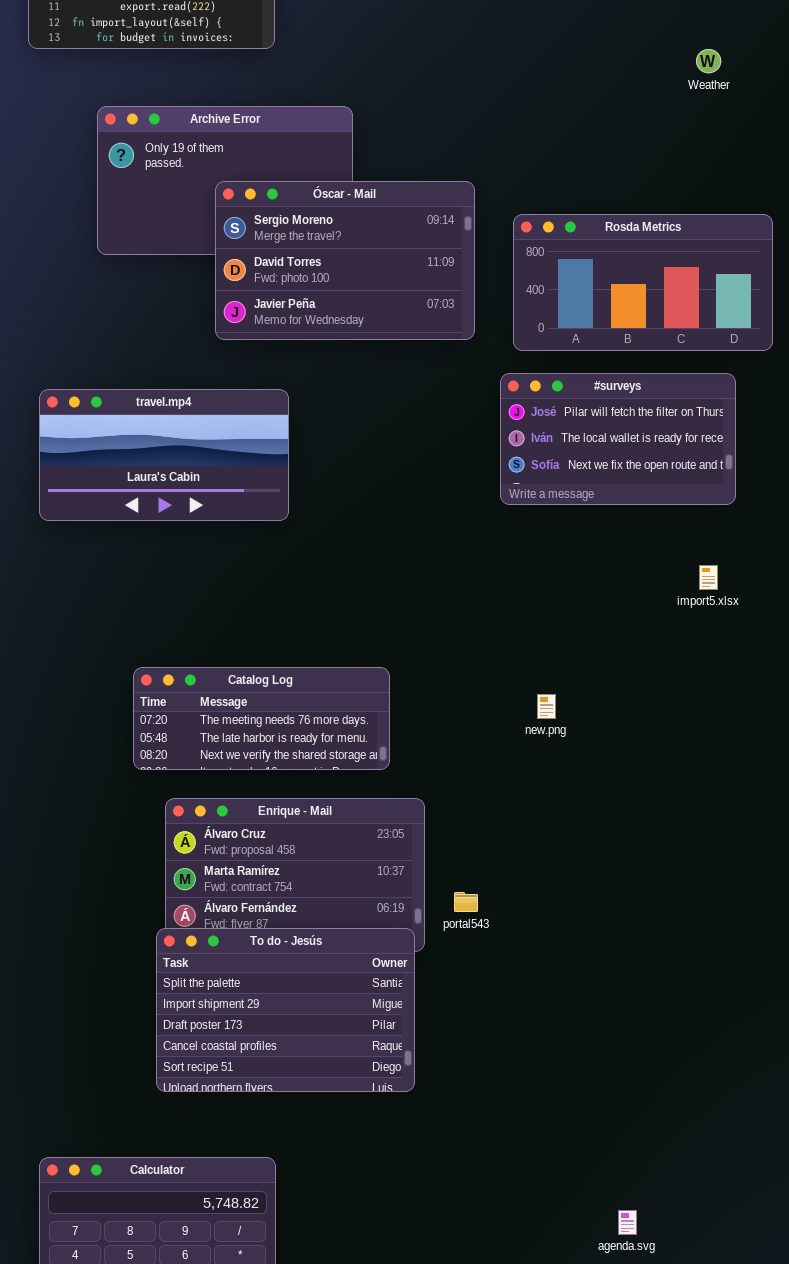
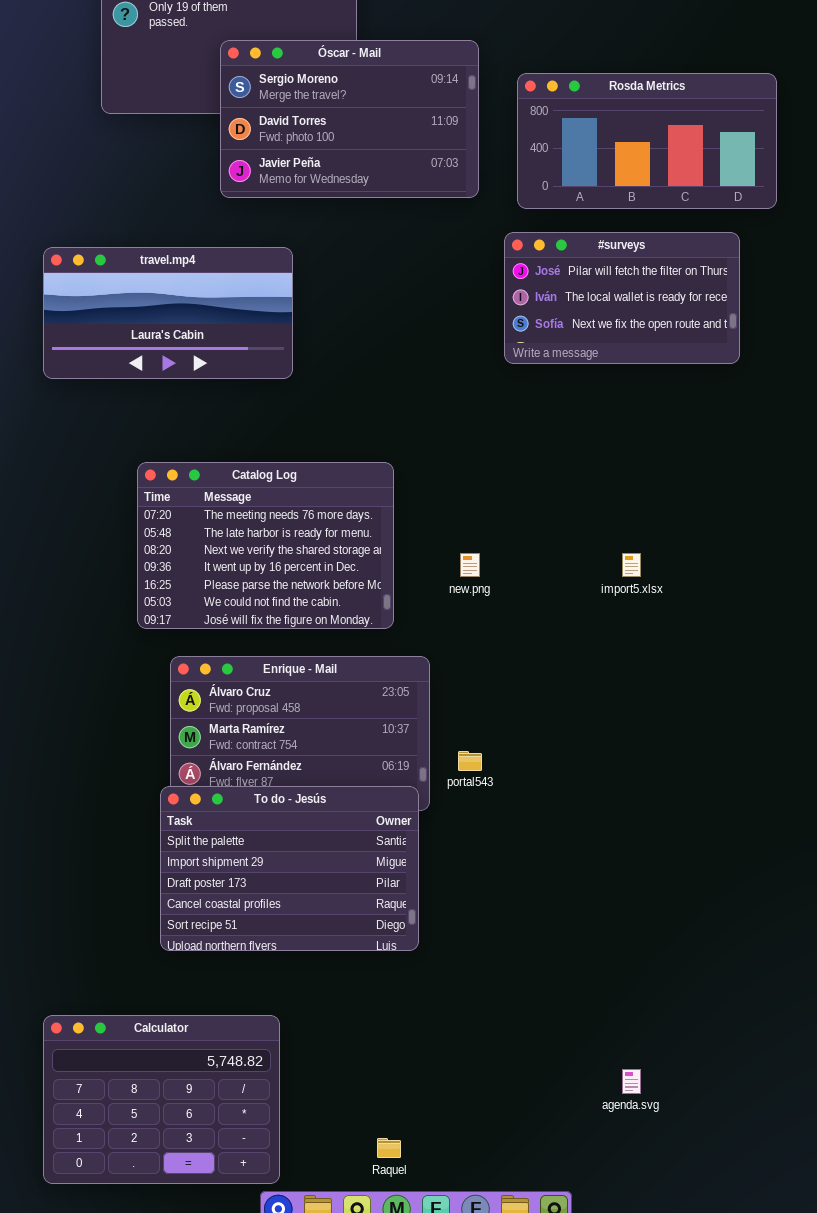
import5.xlsx: [699,565,718,590] -> [622,553,641,577], moved
Catalog Log: [133,667,390,770] -> [137,462,394,629], resized
new.png: [537,694,556,719] -> [460,553,480,577], moved

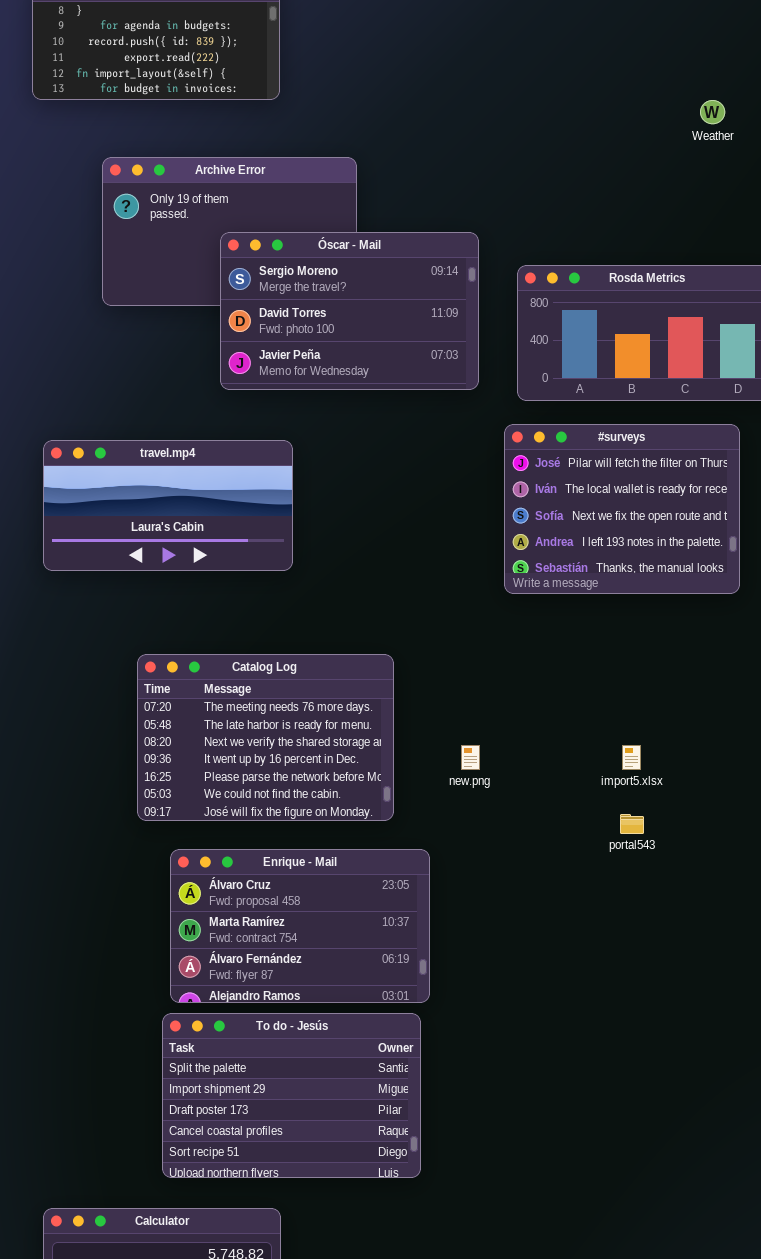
#surveys: [504,232,740,364] -> [504,424,740,594], resized
portal543: [458,751,482,771] -> [620,814,644,834], moved
To do - Jesús: [160,786,419,951] -> [162,1013,421,1178], moved

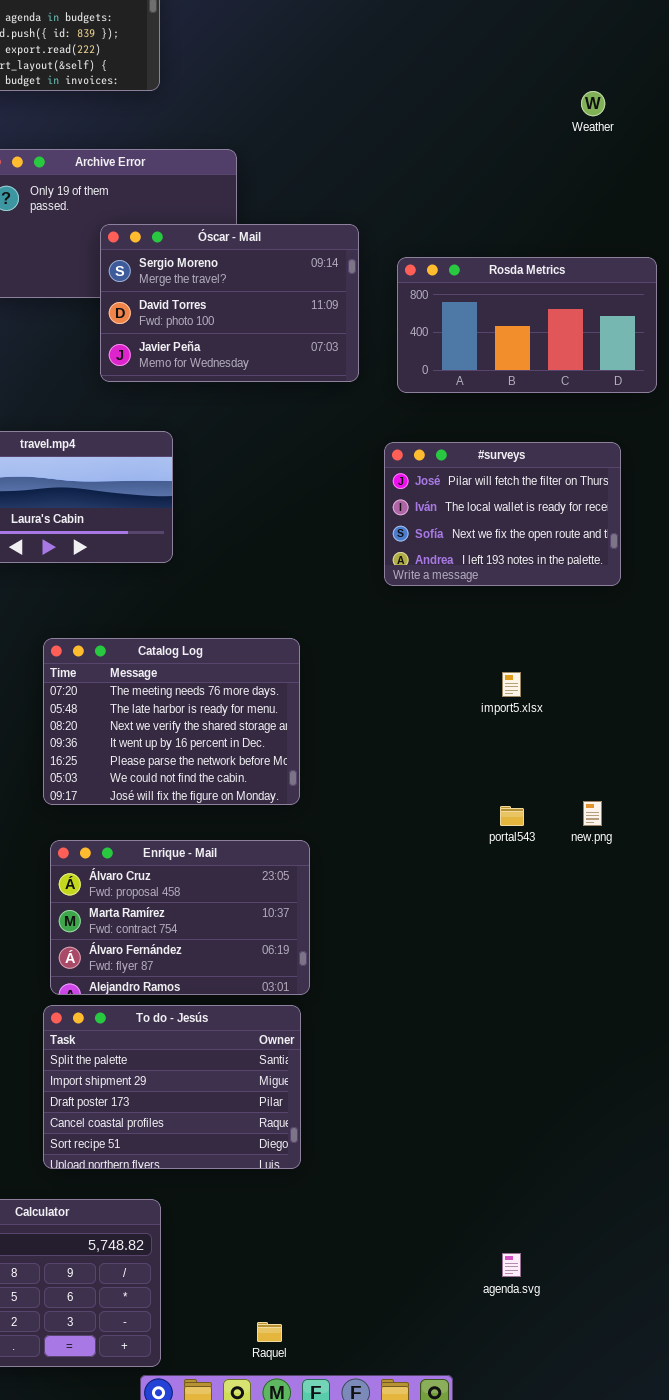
#surveys: [504,424,740,594] -> [384,442,621,586], resized
Catalog Log: [137,654,394,821] -> [43,638,300,805], moved
new.png: [461,745,480,770] -> [583,801,602,826], moved
import5.xlsx: [622,745,641,770] -> [502,672,521,697], moved

